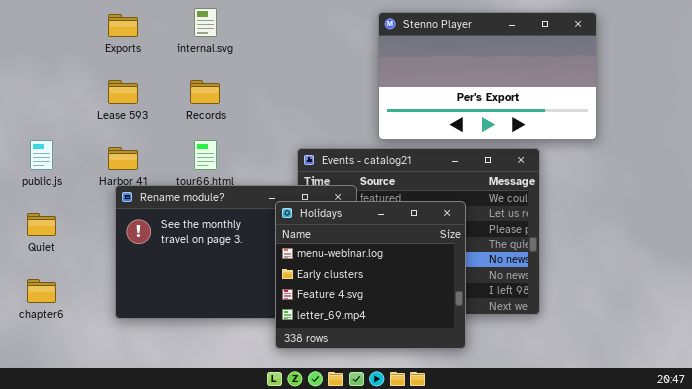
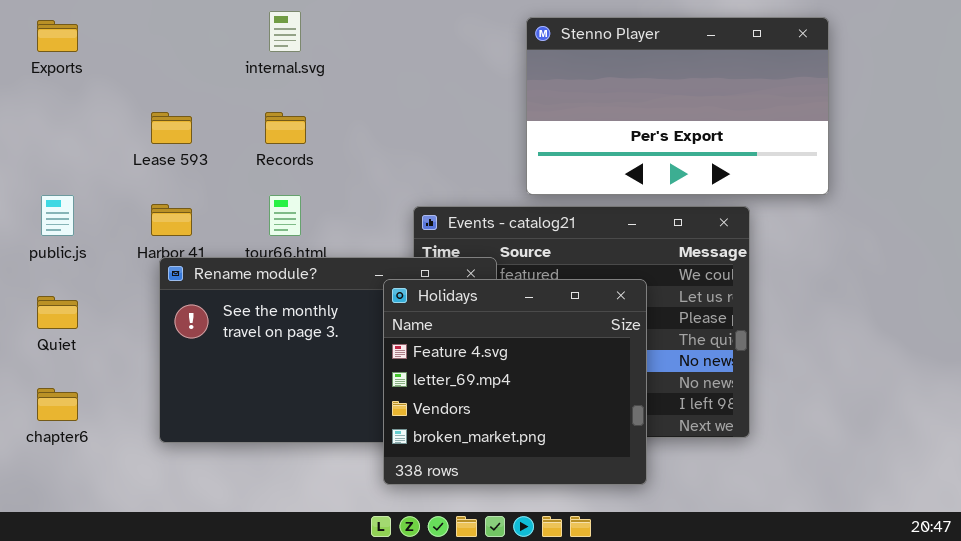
Exports: [108,14,138,37] -> [37,20,78,52], moved
Holidays: [275,201,466,349] -> [383,279,647,485], scrolled down 2 rows

